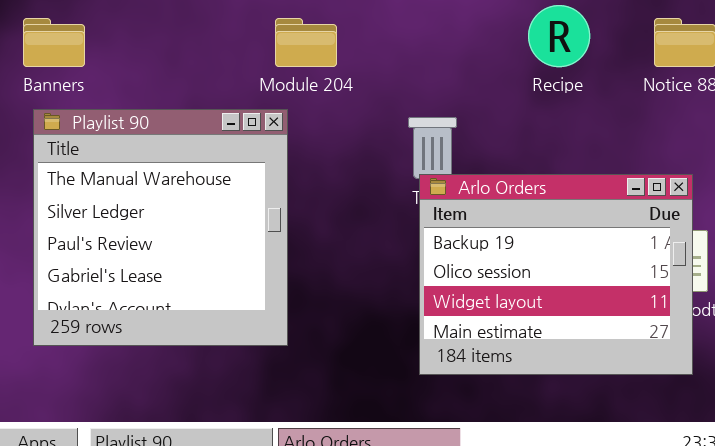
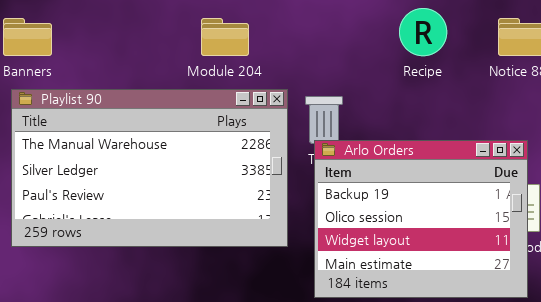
Playlist 90: [33,109,288,346] -> [11,89,288,247], resized

